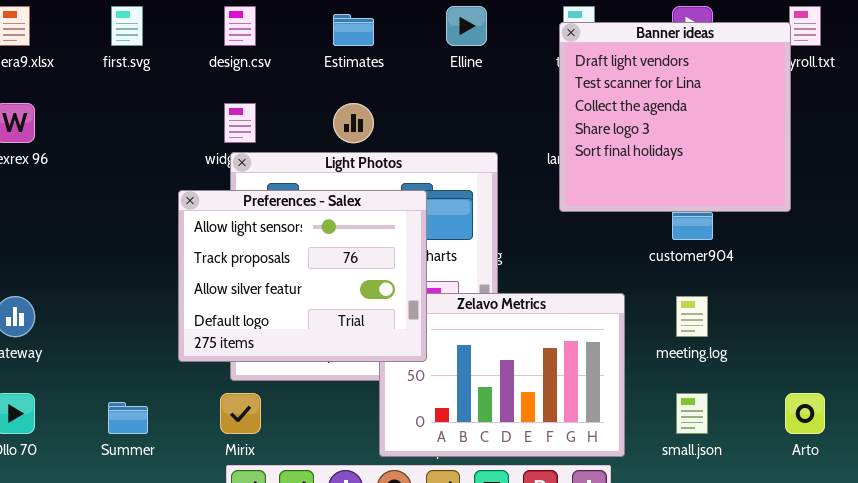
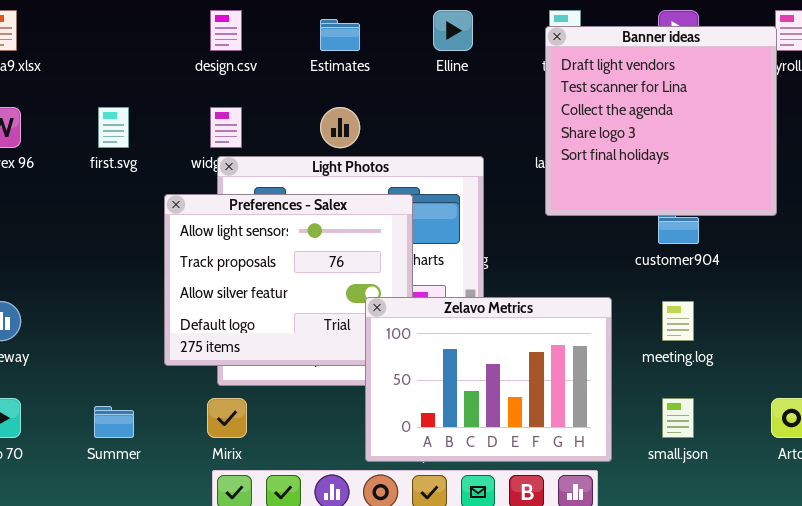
first.svg: [111,6,143,46] -> [98,107,129,148], moved
Zelavo Metrics: [379,293,625,457] -> [365,297,612,462], raised

